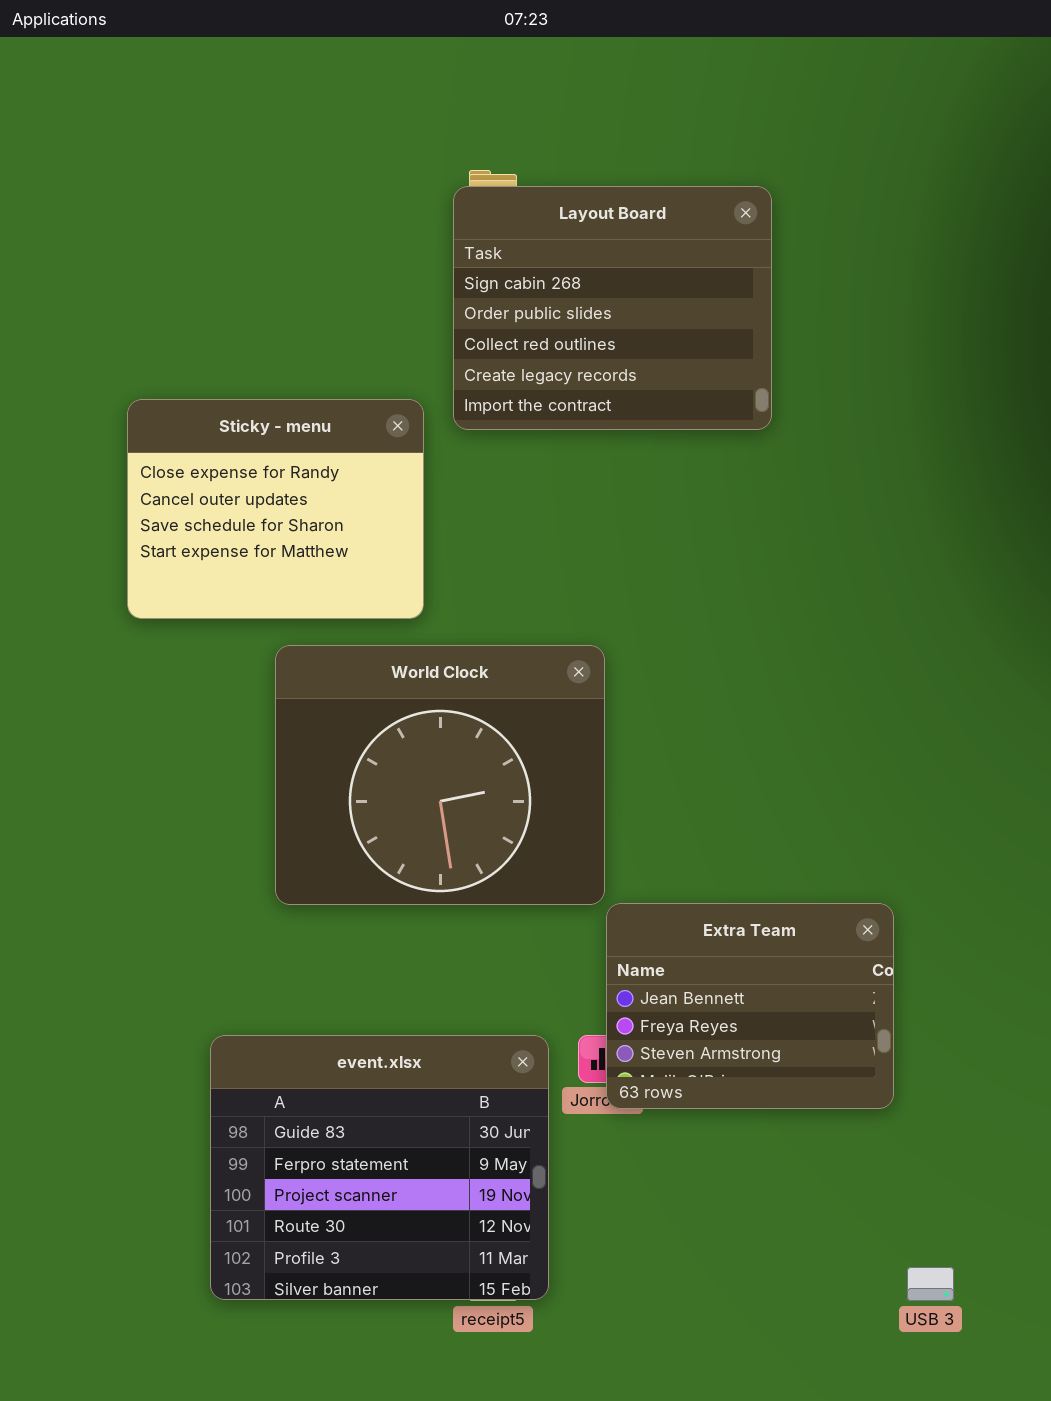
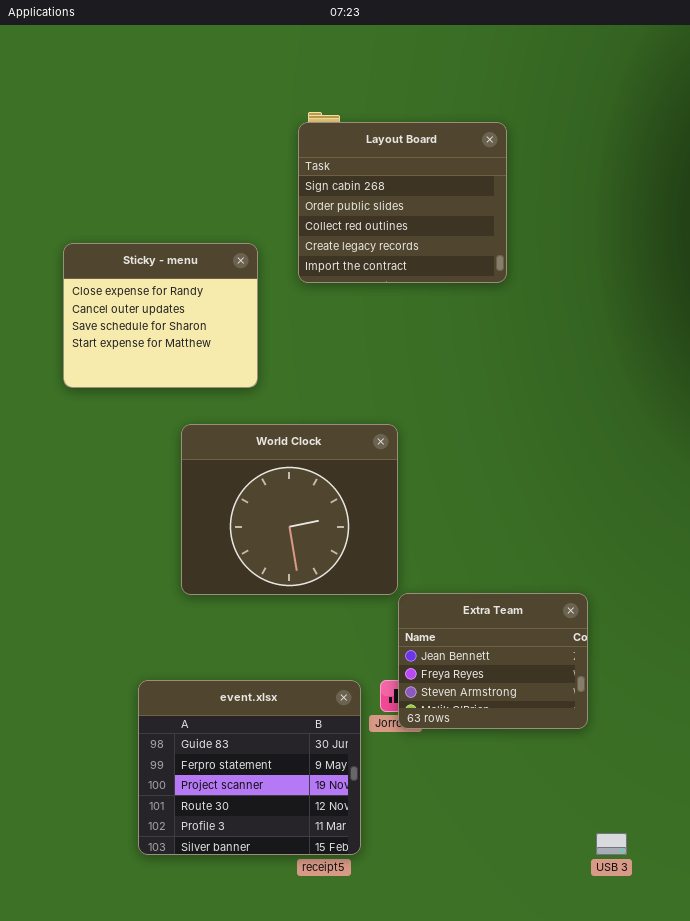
Sticky - menu: [127,399,424,619] -> [63,243,258,388], moved

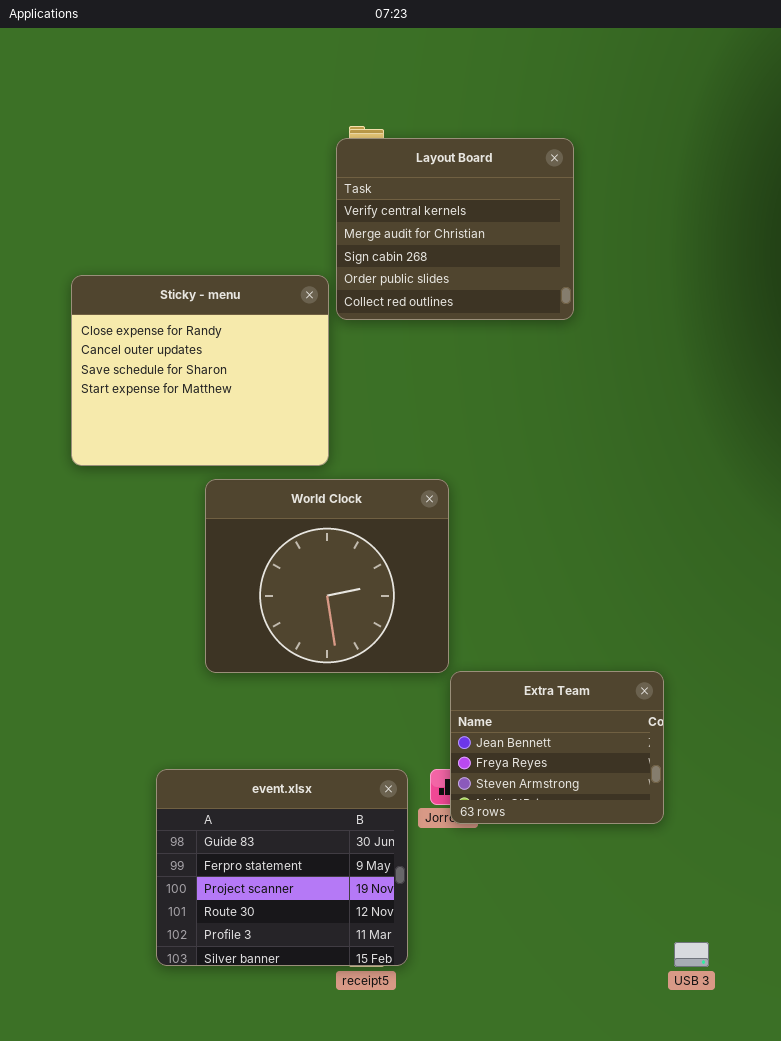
Layout Board: [298,122,507,283] -> [336,138,574,320], scrolled up 2 rows
Sticky - menu: [63,243,258,388] -> [71,275,329,466], resized

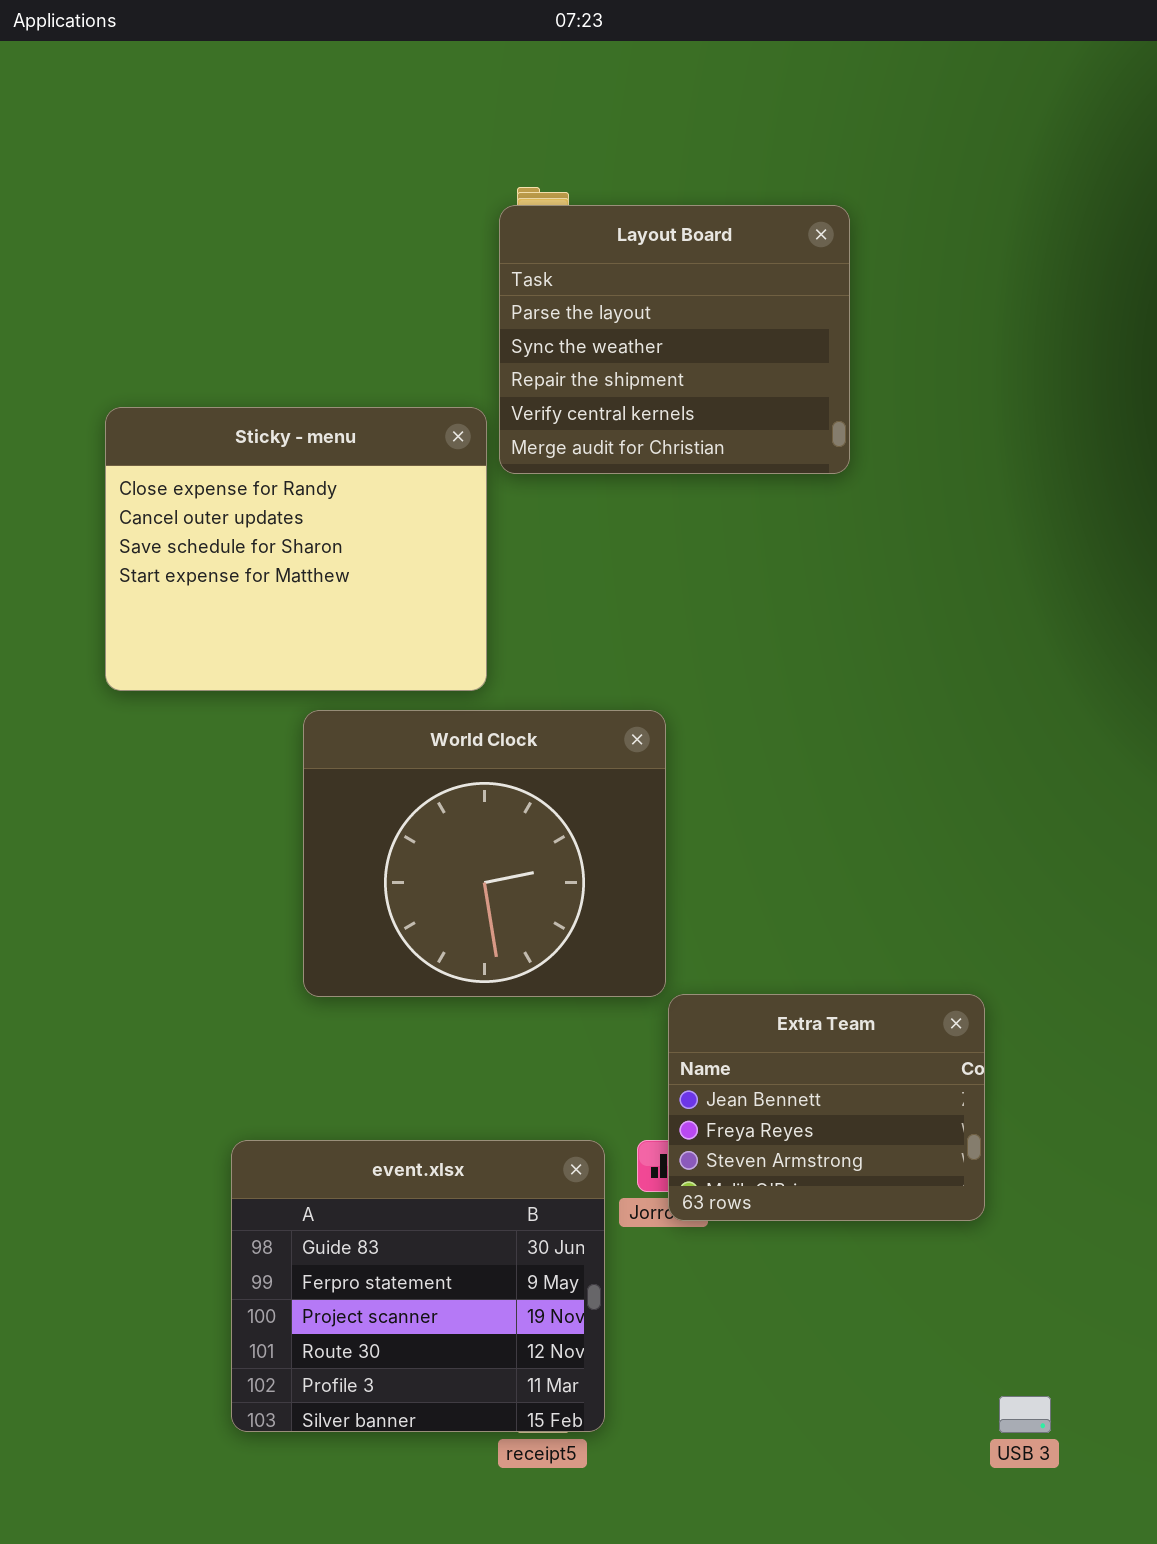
Layout Board: [336,138,574,320] -> [499,205,850,474], scrolled up 3 rows

